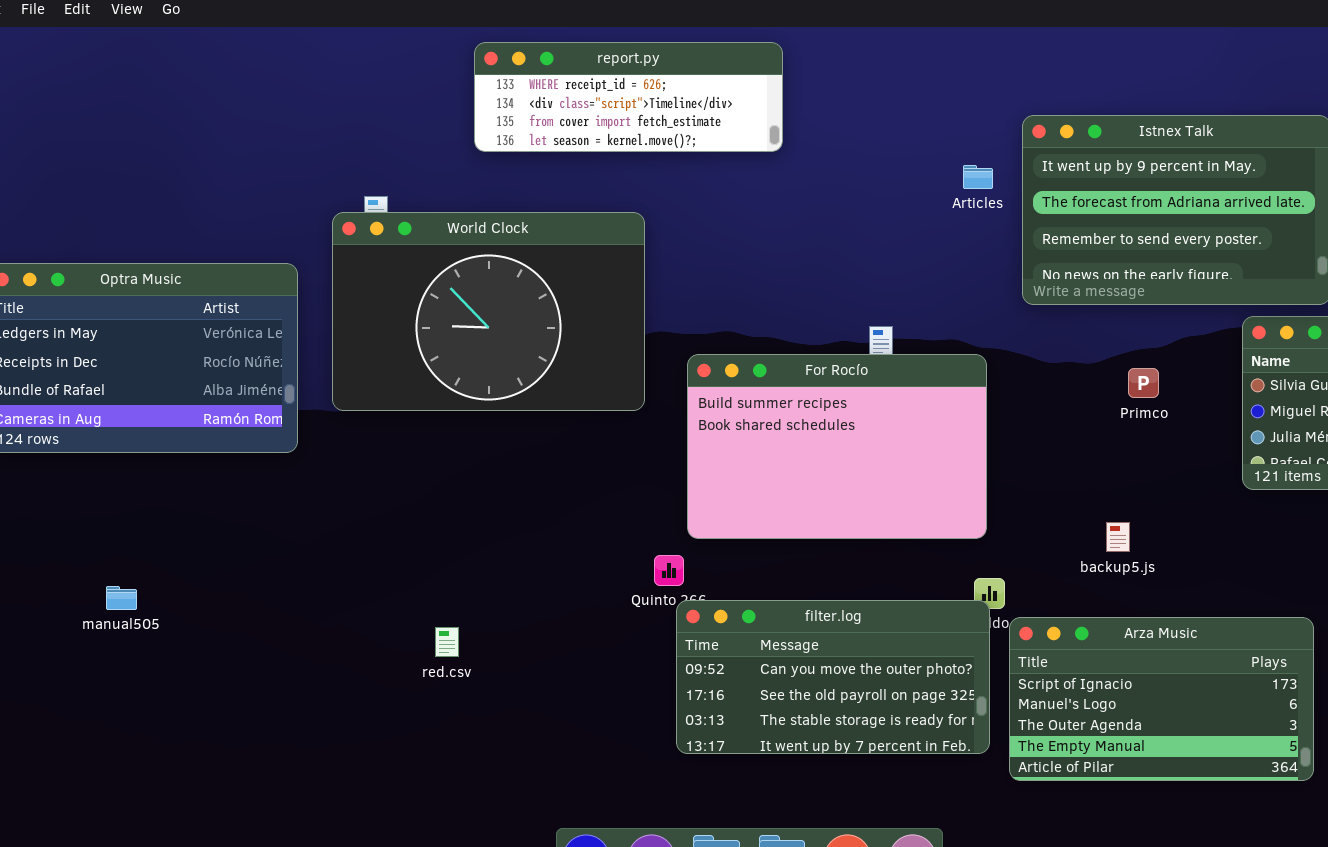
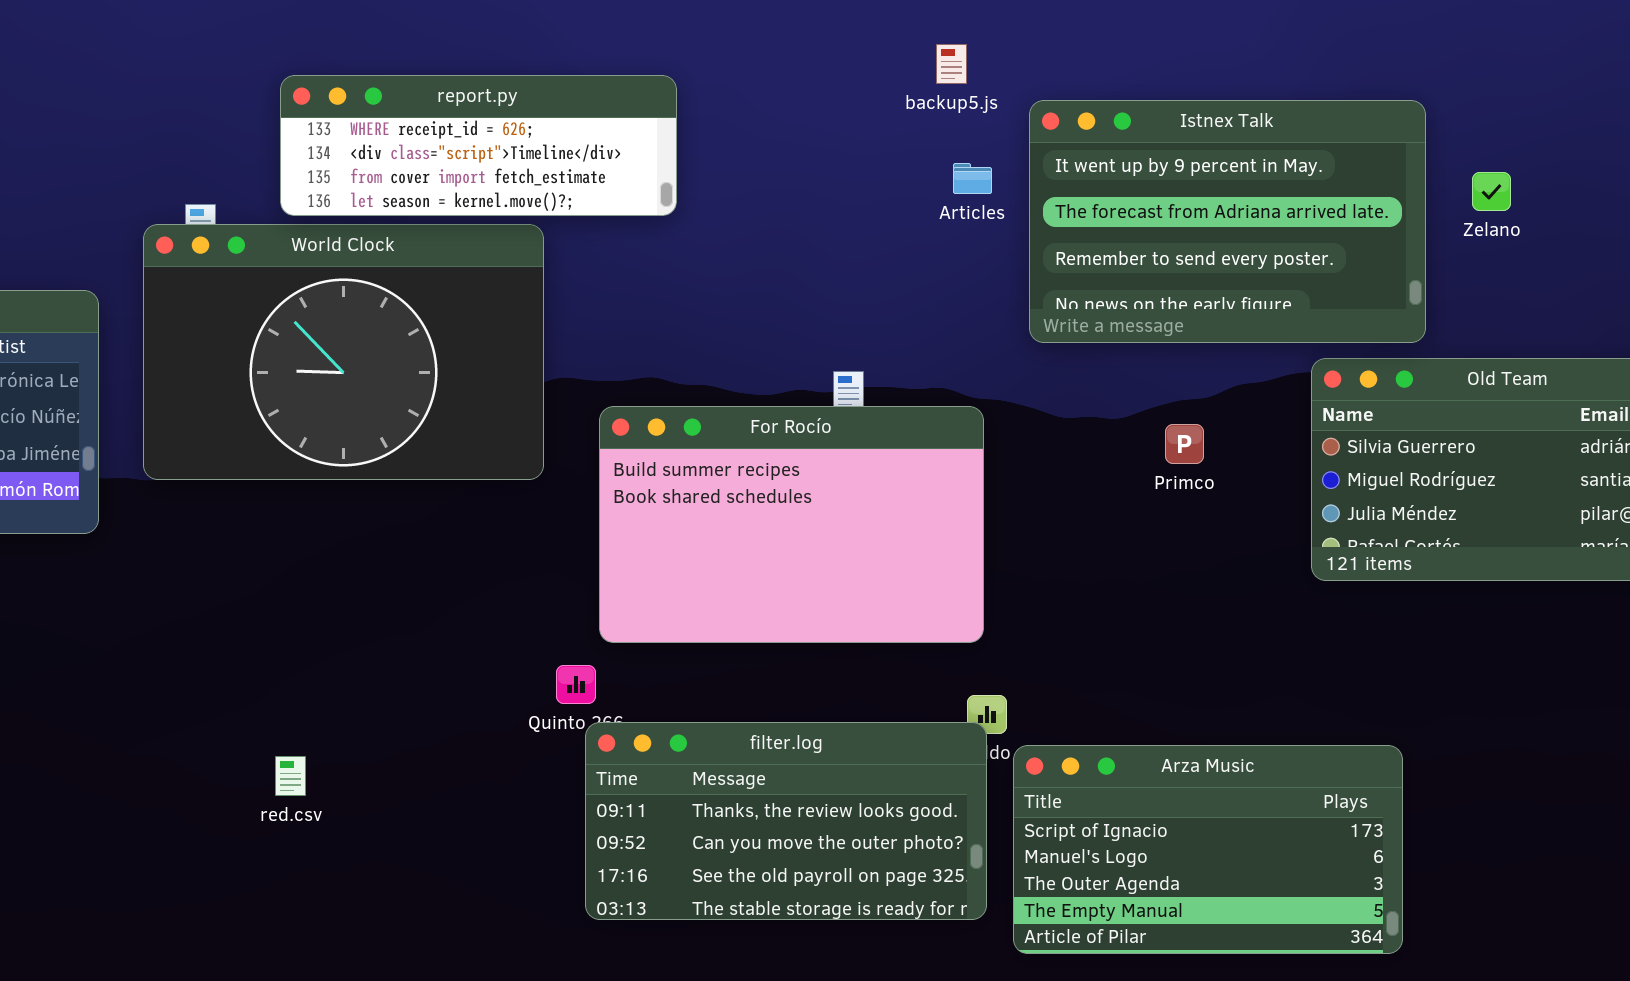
report.py: [474,42,783,152] -> [280,75,677,216], moved
backup5.js: [1106,522,1130,552] -> [936,44,967,84], moved
filter.log: [676,600,990,754] -> [585,722,987,920], scrolled up 1 row

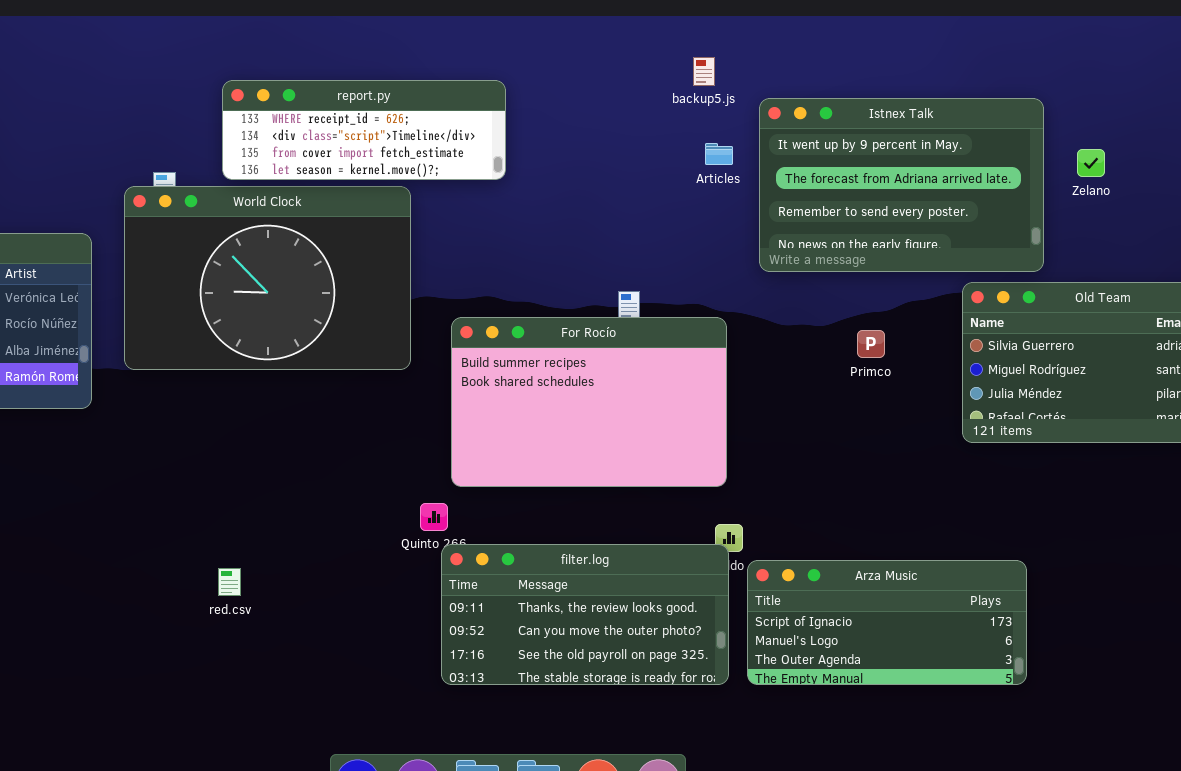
Arza Music: [1013,745,1403,954] -> [747,560,1027,685], resized

